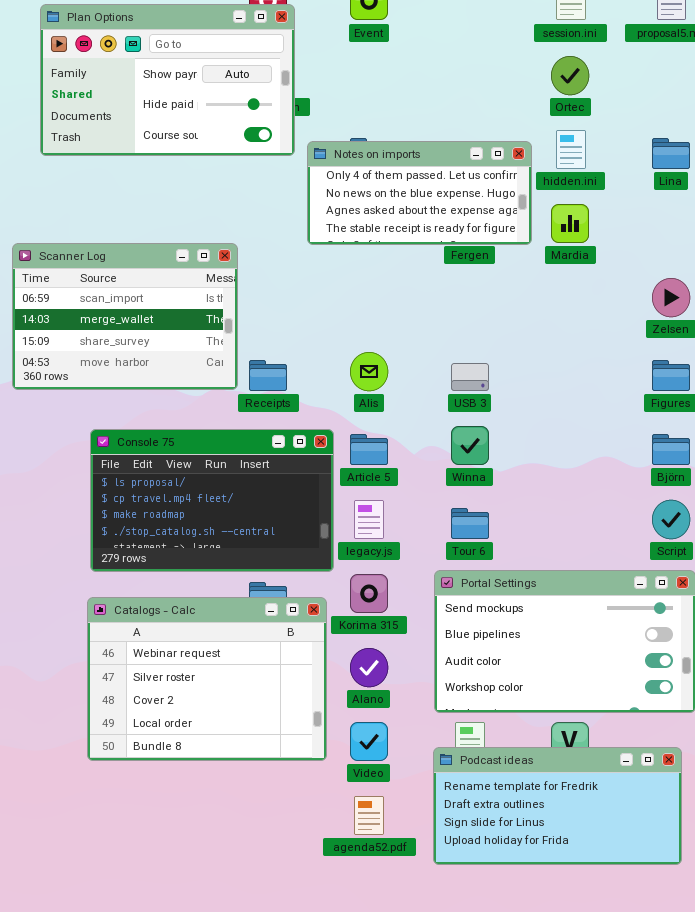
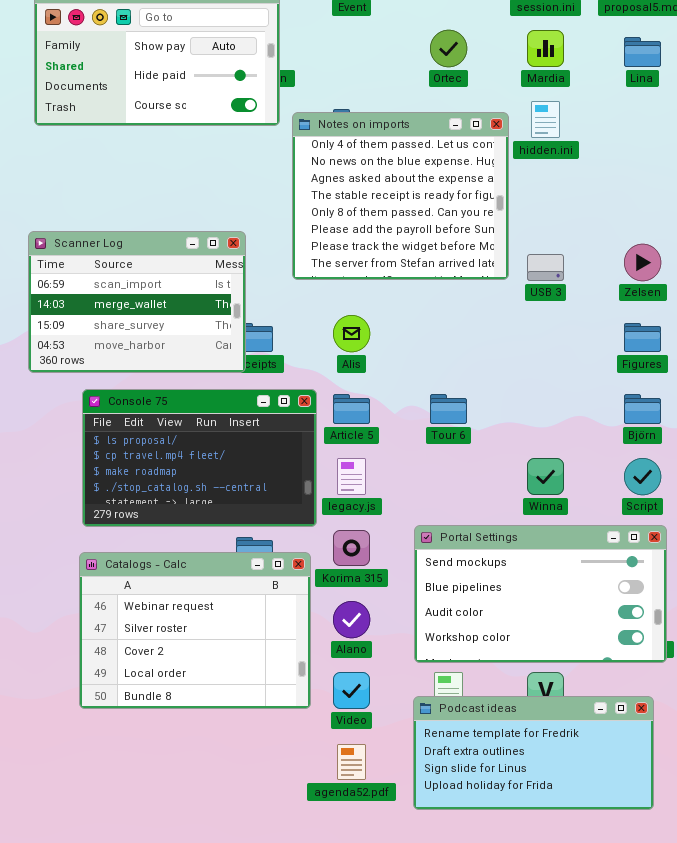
Ortec: [551,56,589,95] -> [430,30,467,67], moved
Lina: [652,138,690,169] -> [624,37,661,67], moved
Notes on imports: [307,141,532,245] -> [292,112,509,280], resized
Mardia: [551,204,589,243] -> [527,30,564,67], moved
Scanner Log: [12,243,238,390] -> [28,231,246,373], moved
USB 3: [451,363,489,391] -> [527,254,564,281], moved
Winna: [451,426,489,465] -> [527,458,564,495], moved
Tour 6: [451,508,489,539] -> [430,394,467,424], moved

